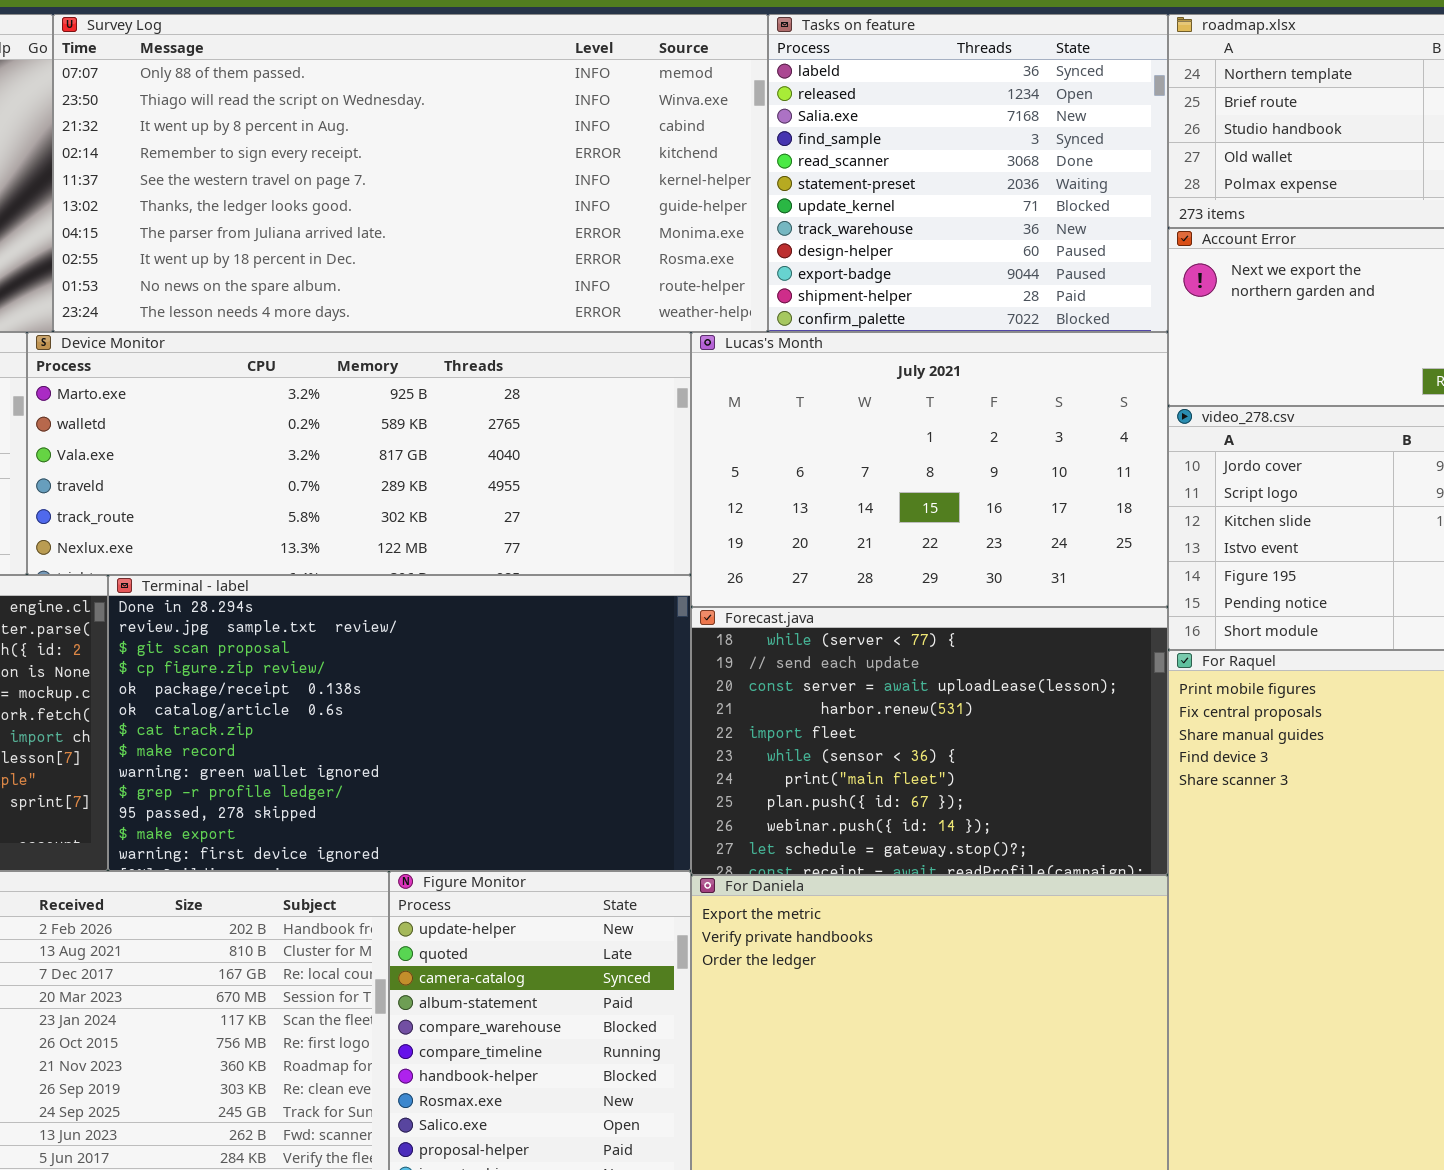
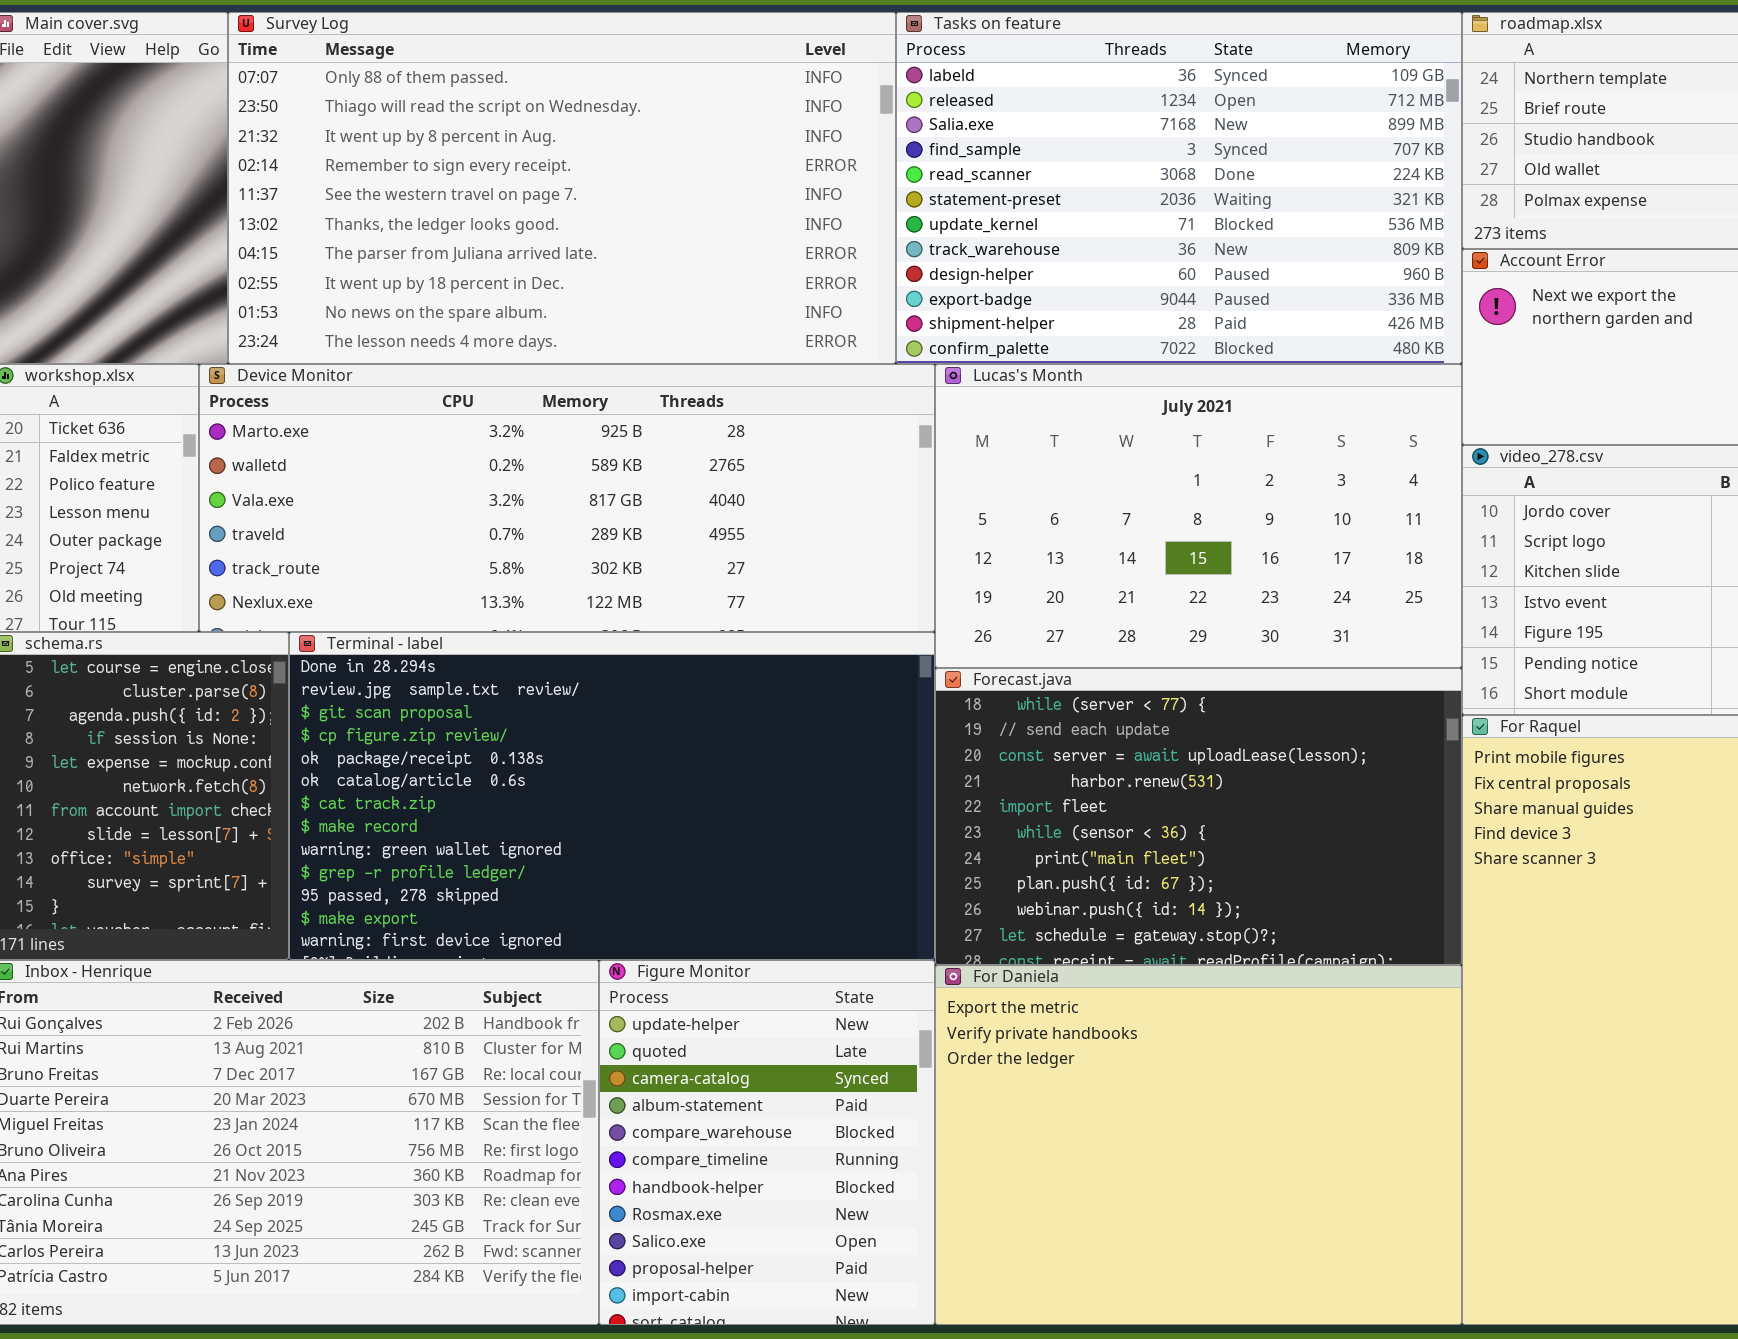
Survey Log: [53,14,768,332] -> [228,12,896,364], resized
Tasks on feature: [768,14,1168,332] -> [896,12,1462,364], resized

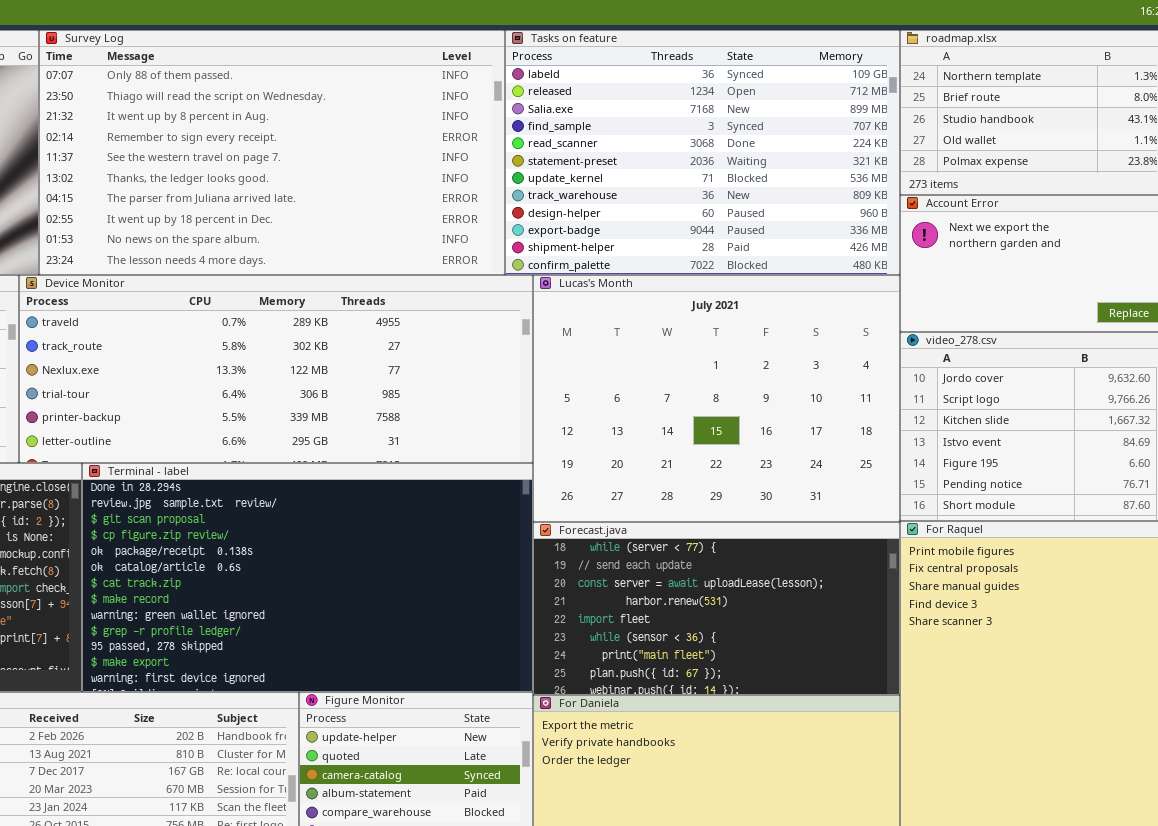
Device Monitor: [199,364,935,632] -> [19,275,533,463], scrolled down 3 rows
Lucas's Month: [935,364,1462,668] -> [533,275,900,522], resized
Forecast.java: [935,668,1462,965] -> [533,522,900,695], resized

